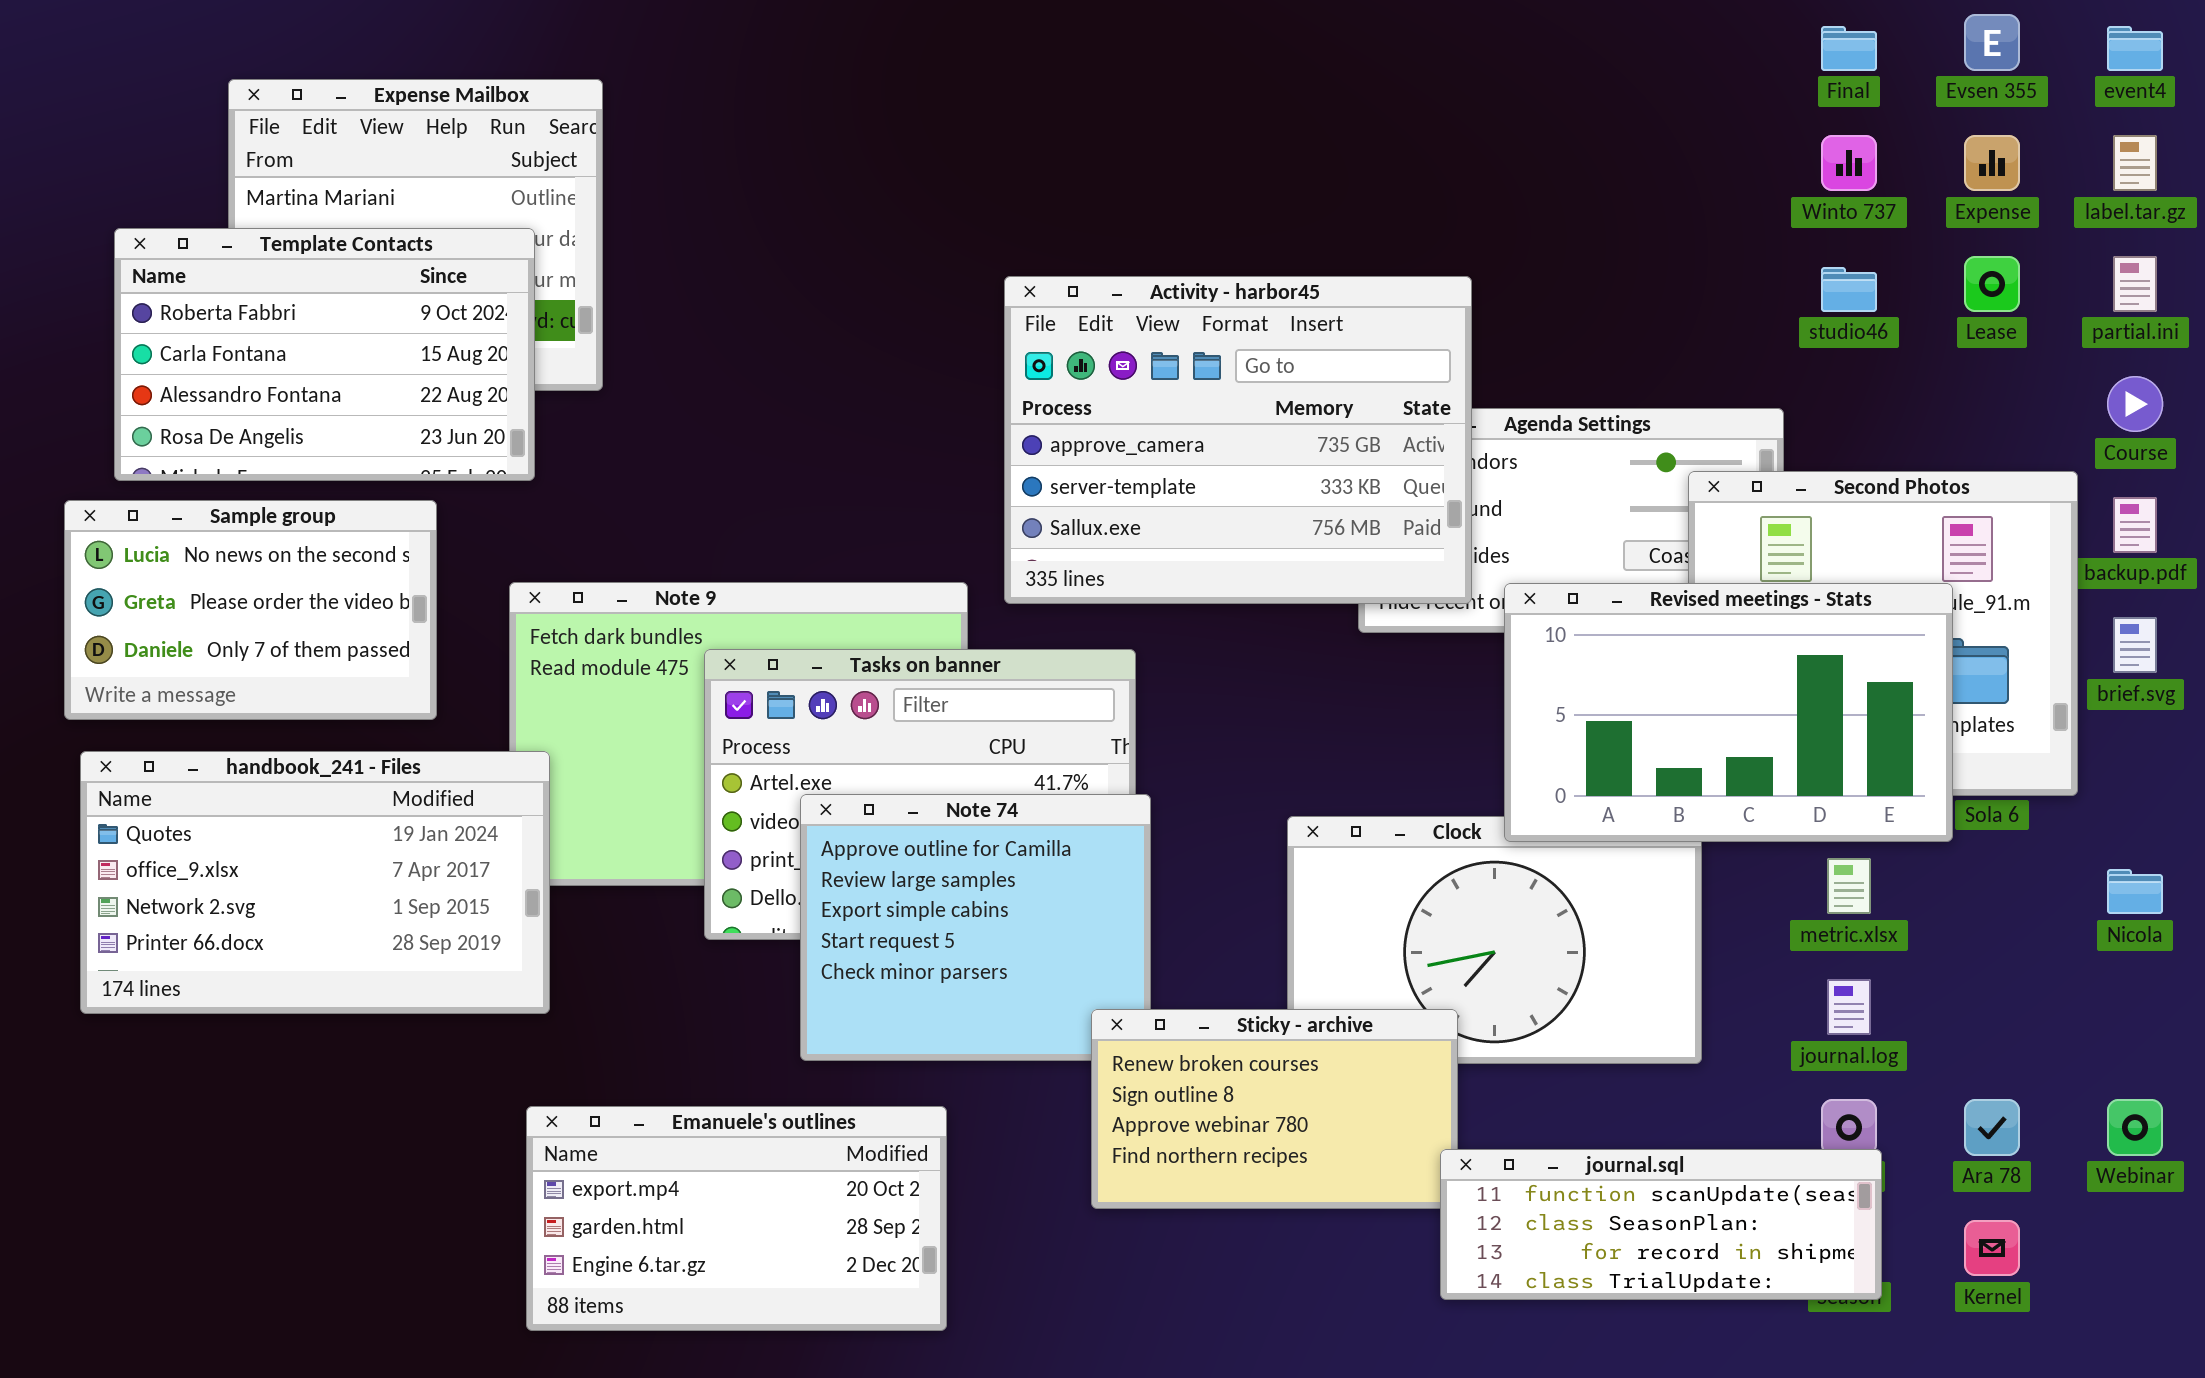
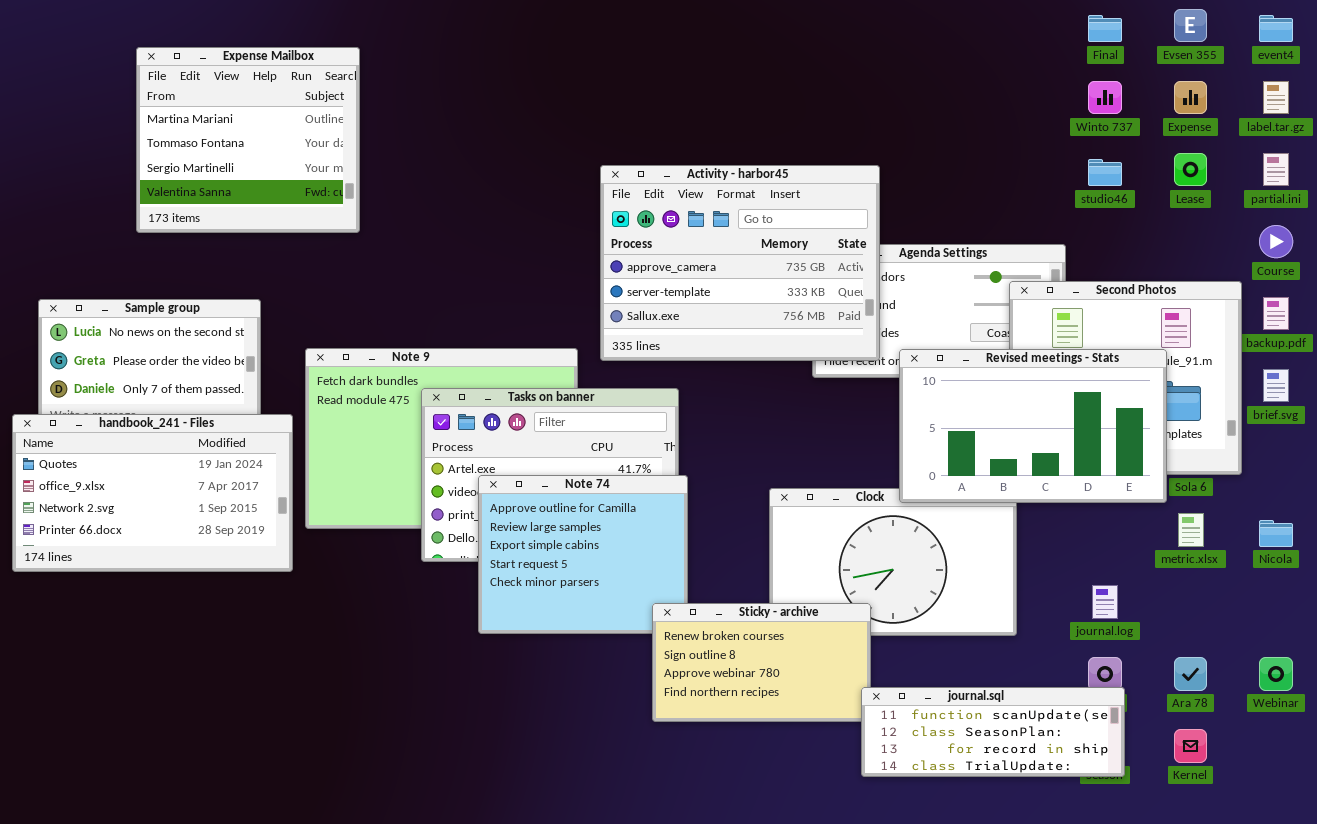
Template Contacts: [114,228,535,481] -> none, closed
handbook_241 - Files: [80,751,550,1014] -> [12,414,293,572], moved
metric.xlsx: [1827,858,1871,914] -> [1178,513,1204,547], moved
Emanuele's outlines: [526,1106,947,1331] -> none, closed

